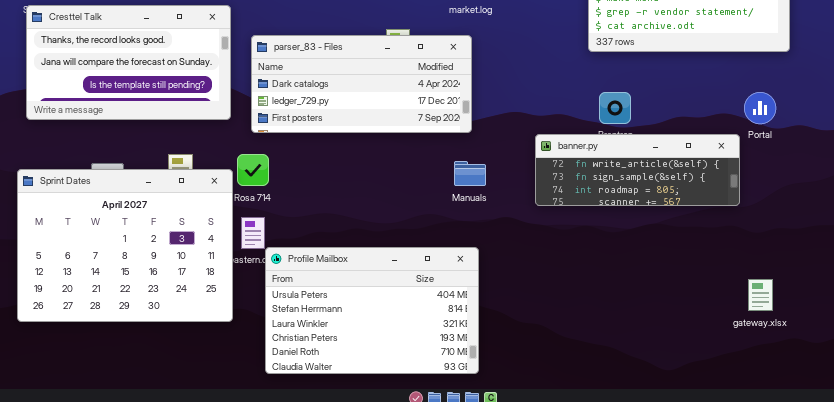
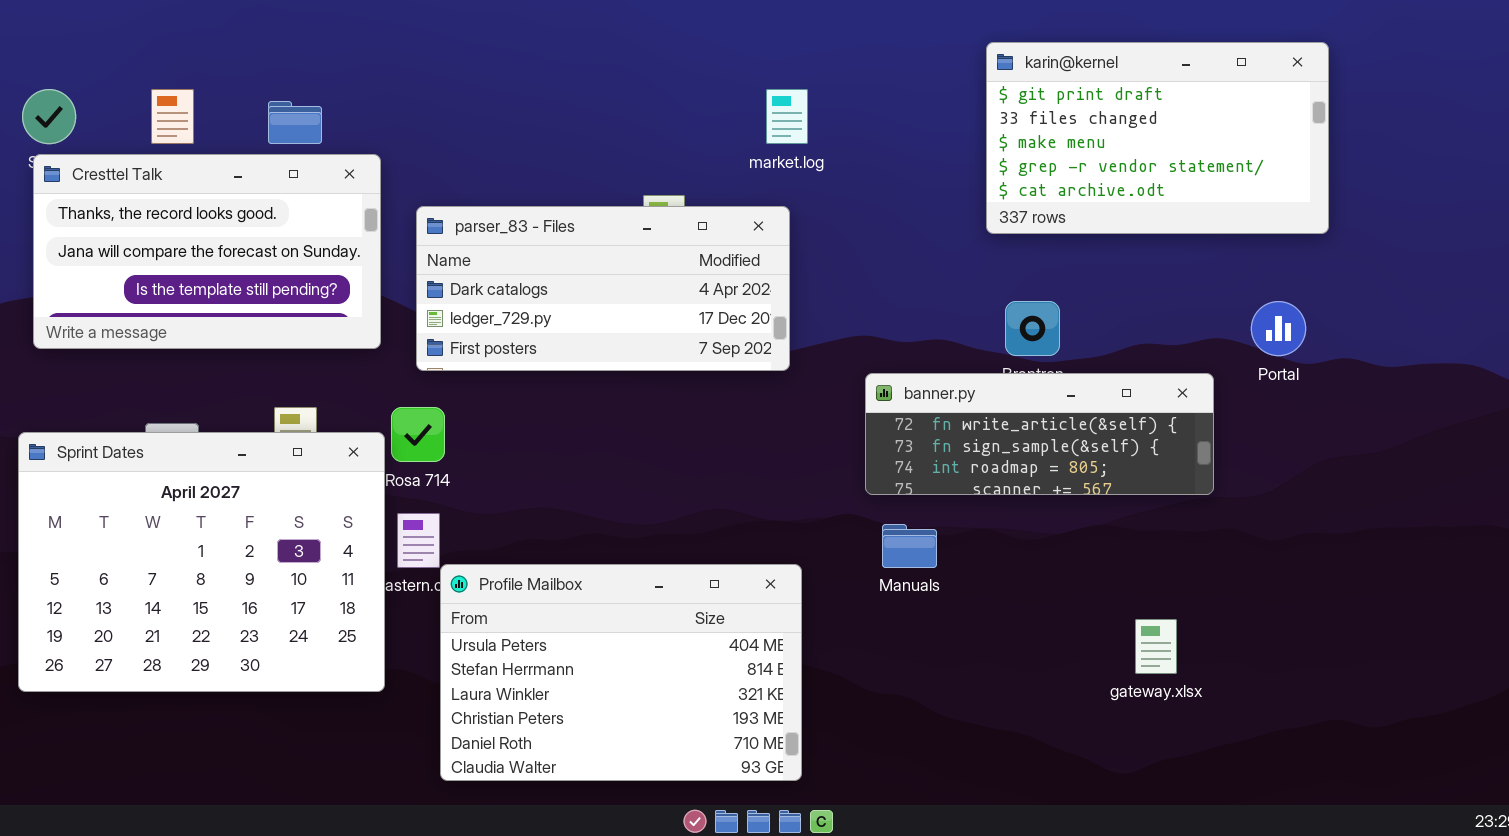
banner.py: [535,134,740,206] -> [865,373,1214,495], moved
Manuals: [454,161,486,186] -> [882,524,937,568], moved
gateway.xlsx: [748,279,773,311] -> [1135,619,1177,674], moved

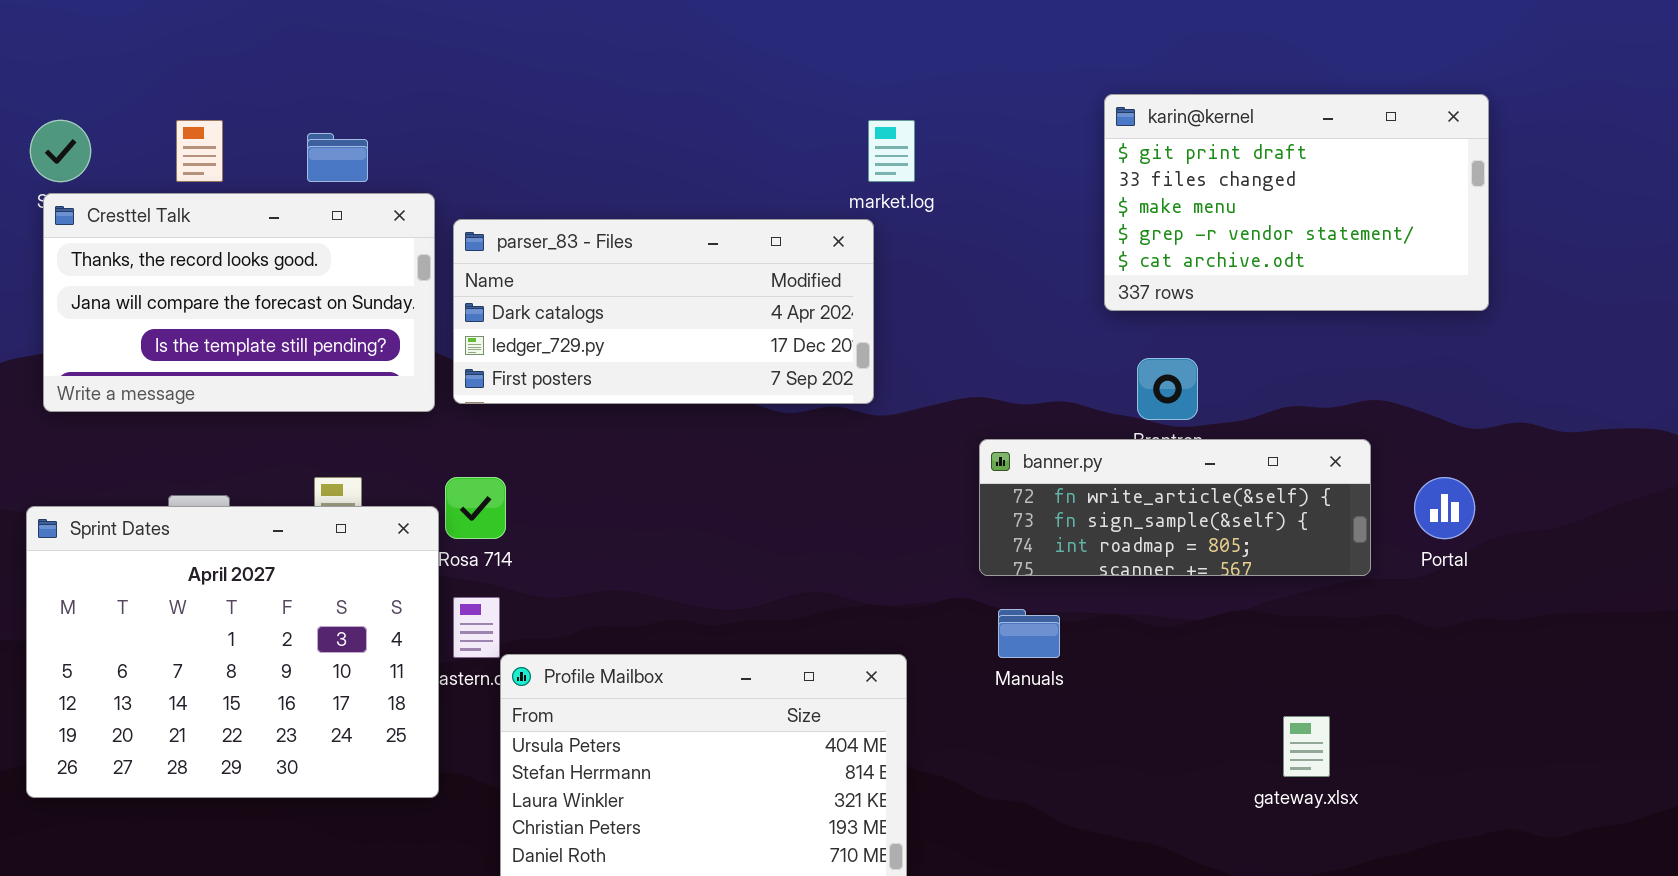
karin@kernel: [986,42,1329,234] -> [1104,94,1489,311], moved
parser_83 - Files: [416,206,790,371] -> [453,219,874,404], moved
Portal: [1251,301,1306,356] -> [1414,477,1475,539], moved

